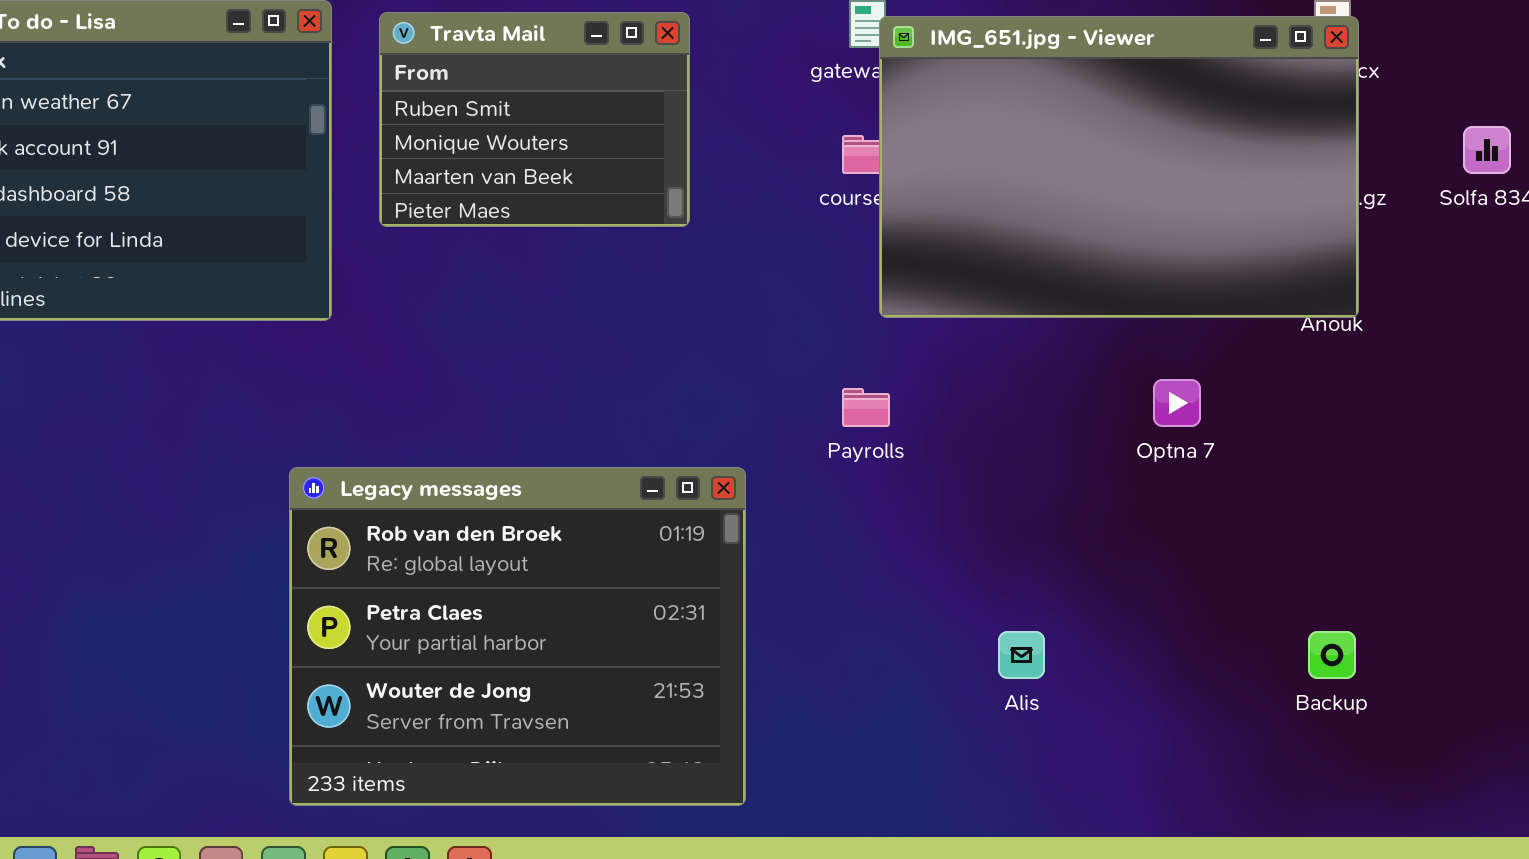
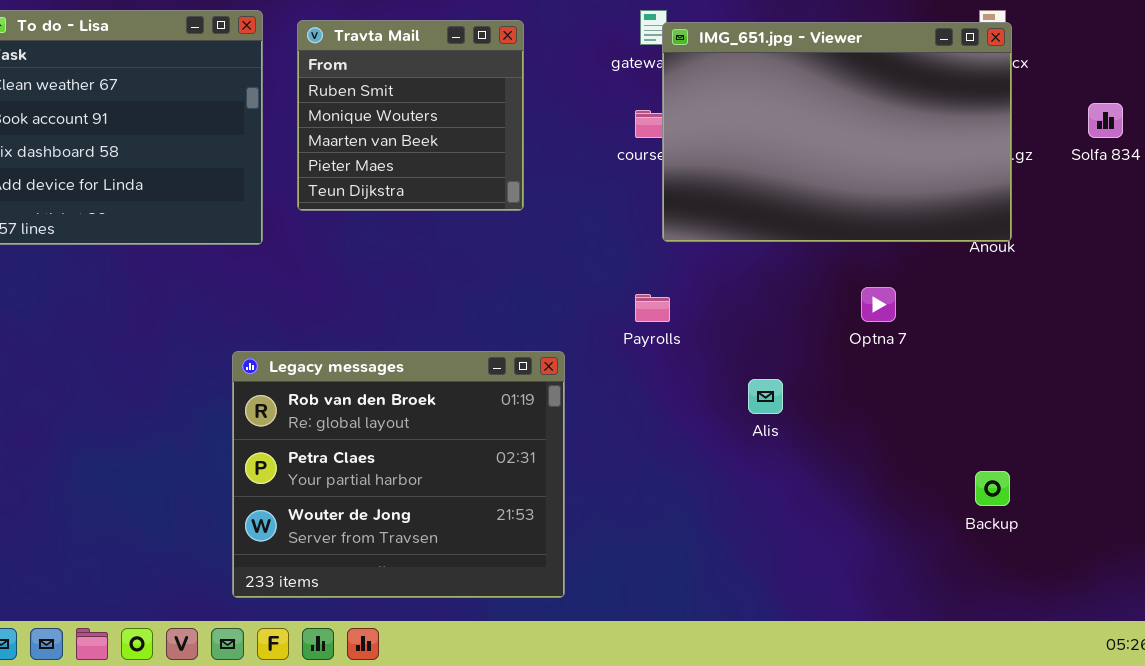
Travta Mail: [379,12,690,227] -> [297,20,524,211], resized
Alis: [998,631,1045,679] -> [748,379,783,414], moved

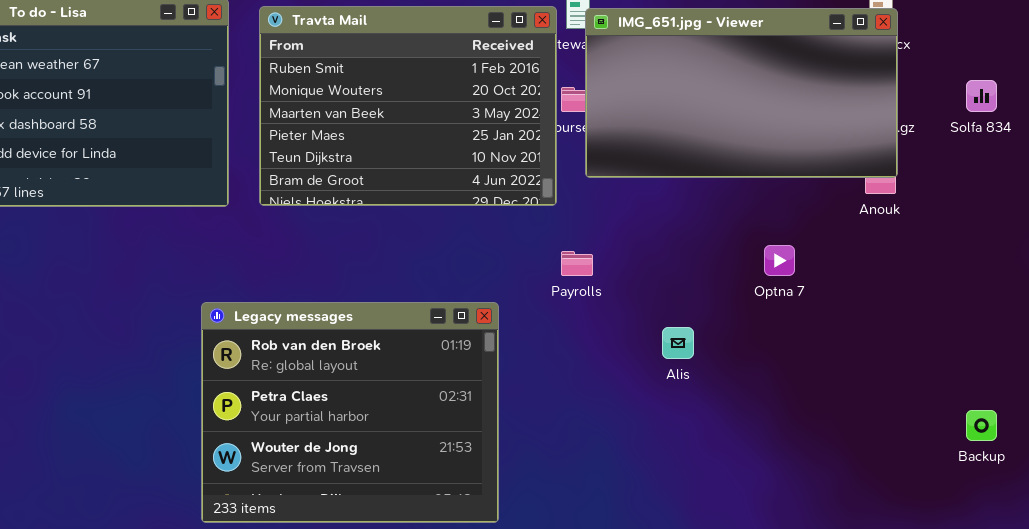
Travta Mail: [297,20,524,211] -> [259,6,557,206], resized
IMG_651.jpg - Viewer: [662,22,1012,242] -> [585,8,898,178], resized
Backup: [975,471,1010,506] -> [966,410,997,441], moved

